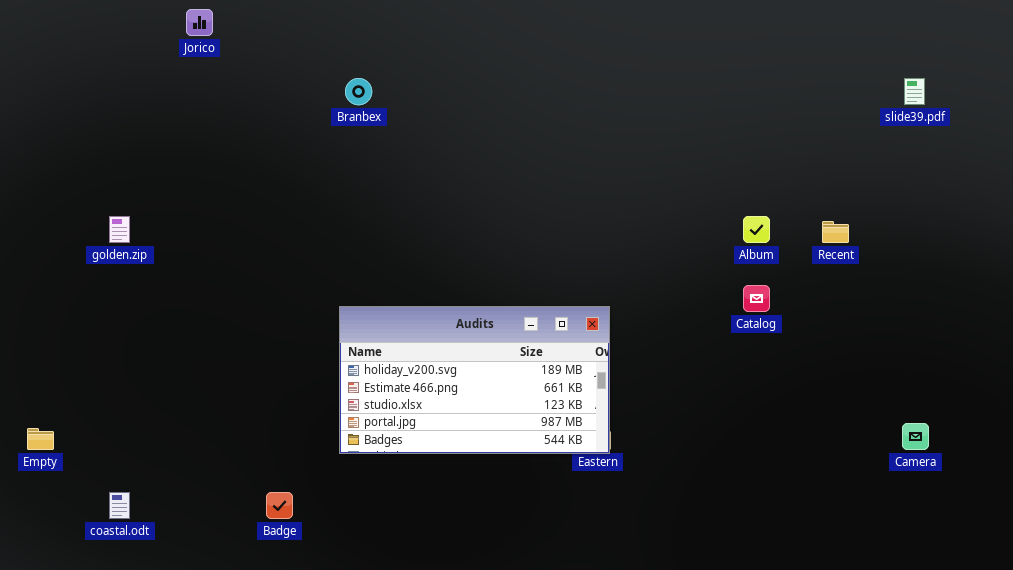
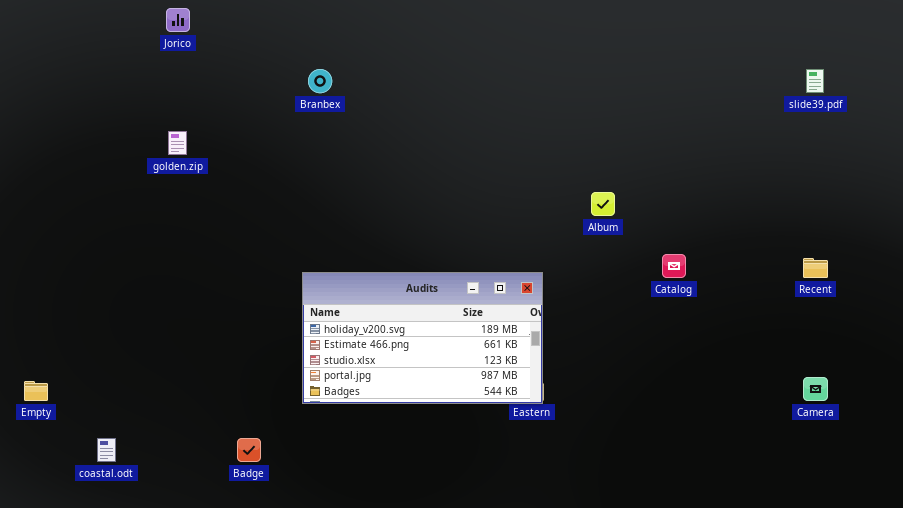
golden.zip: [109,216,130,243] -> [168,131,187,155], moved
Album: [743,216,770,243] -> [591,192,615,216], moved
Recent: [822,221,849,243] -> [803,258,828,278], moved

